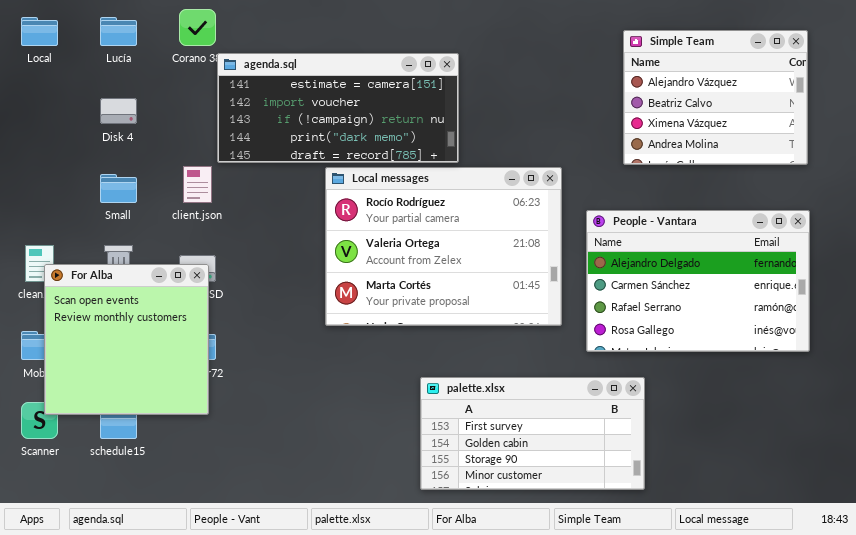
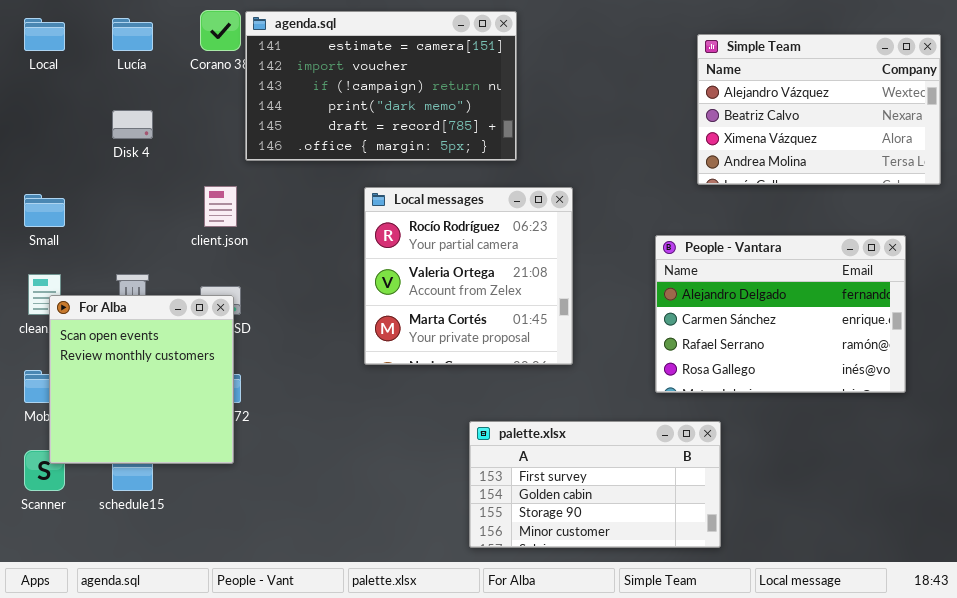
Simple Team: [623,30,808,165] -> [697,34,941,185], resized
agenda.sql: [217,53,459,163] -> [245,11,517,161], moved, resized
Local messages: [325,167,562,326] -> [364,187,573,365], resized
Small: [100,174,137,203] -> [24,194,65,227], moved

